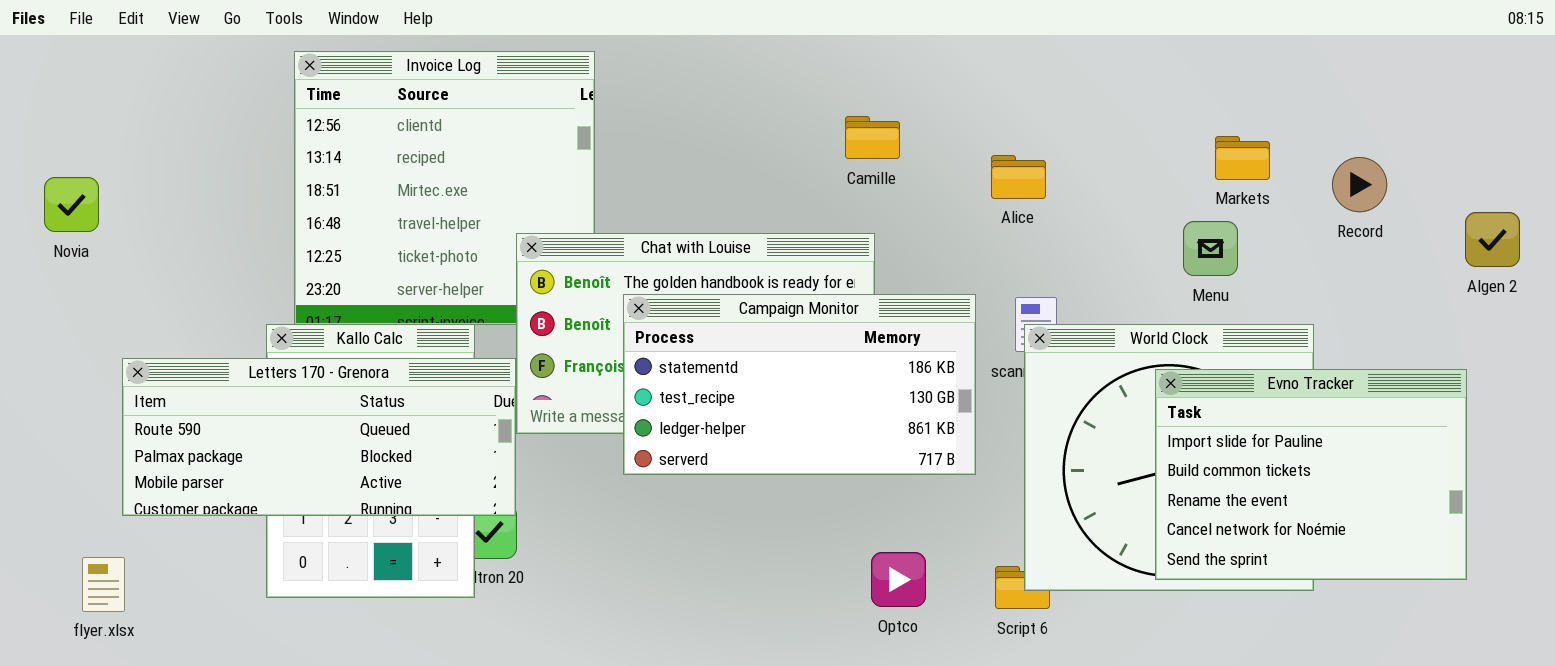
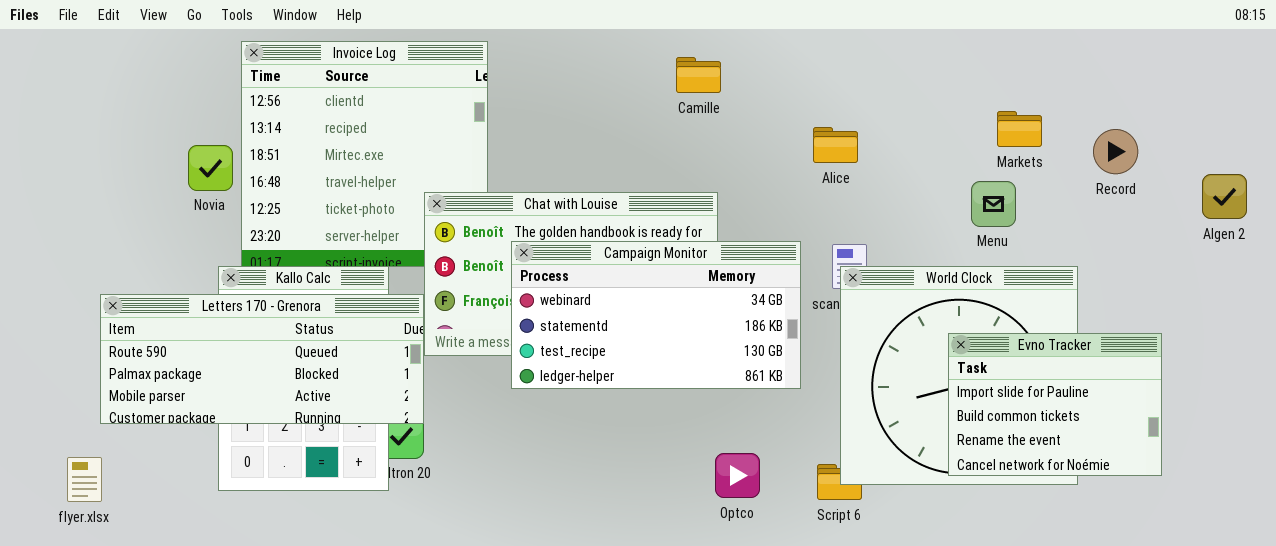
Camille: [845,116,900,159] -> [676,57,721,93], moved
Novia: [44,177,99,232] -> [188,145,233,191], moved
Campaign Monitor: [623,294,976,475] -> [511,241,801,389], scrolled up 1 row
Evno Tracker: [1155,369,1467,580] -> [948,333,1162,476], resized

